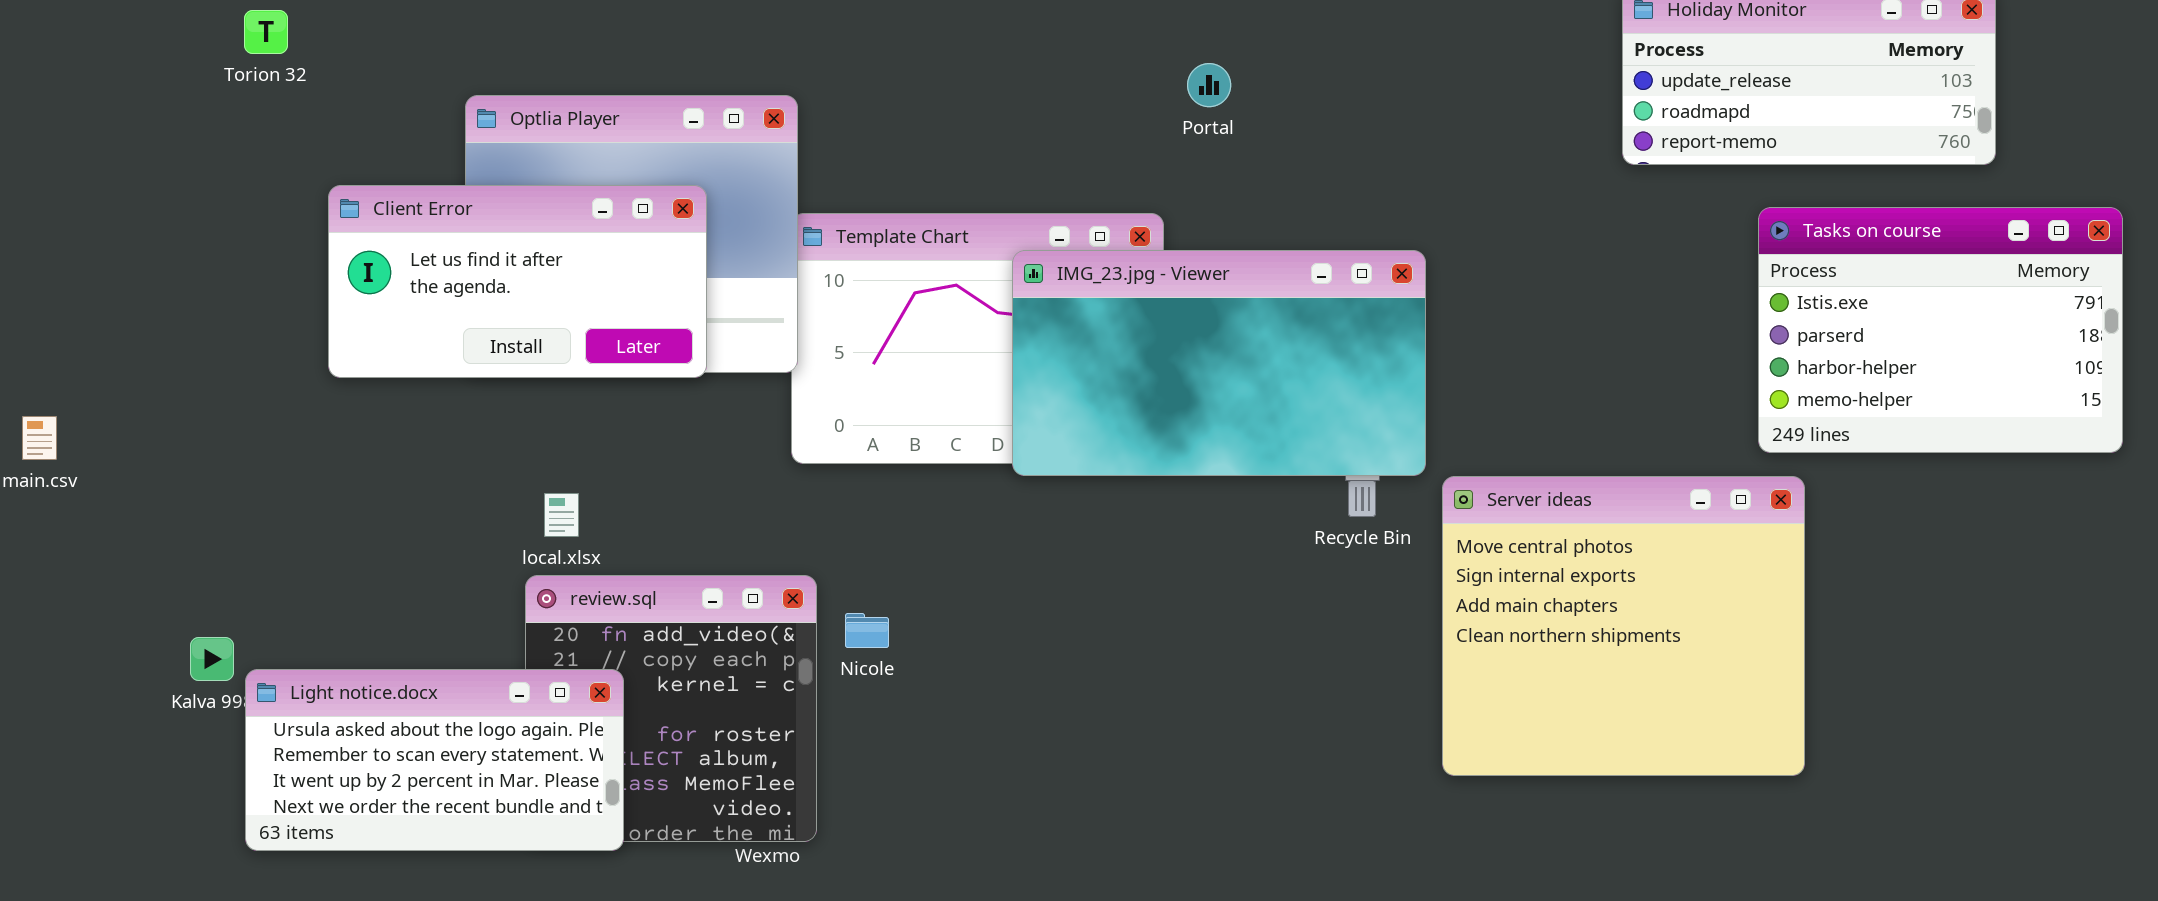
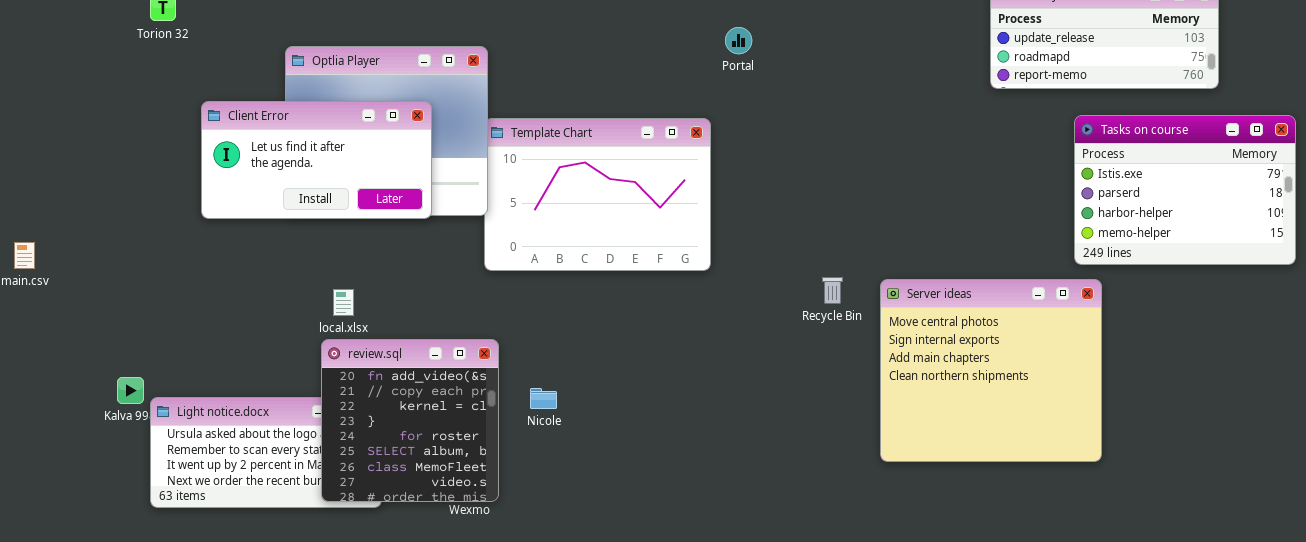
IMG_23.jpg - Viewer: [1012,250,1426,476] -> none, closed
review.sql: [525,575,817,842] -> [321,339,499,502], raised
Nicole: [845,613,889,648] -> [530,388,557,409], moved

